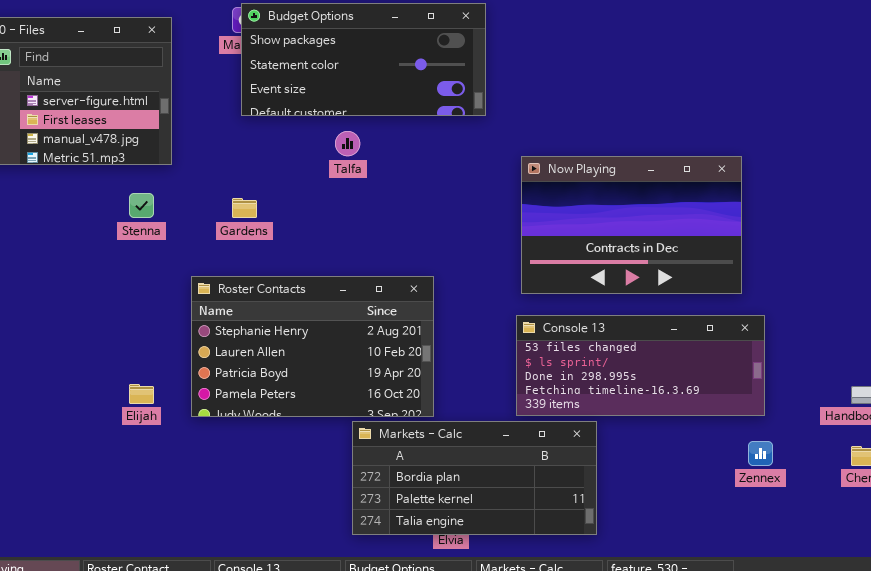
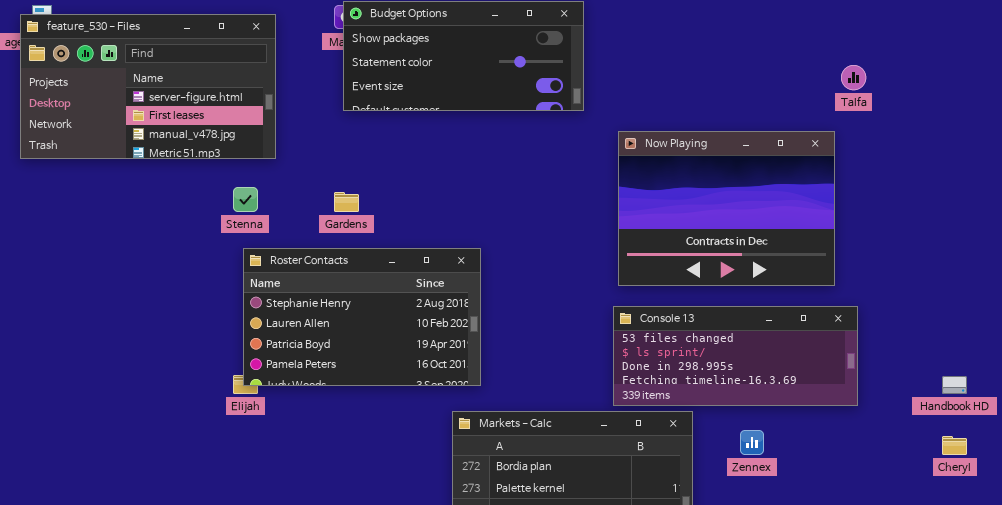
Talfa: [335,131,360,156] -> [841,65,866,90], moved
Now Playing: [521,156,742,294] -> [618,131,835,286], resized
Roster Contacts: [191,276,434,417] -> [243,248,481,386], moved
Zennex: [748,441,773,466] -> [740,430,764,455], moved

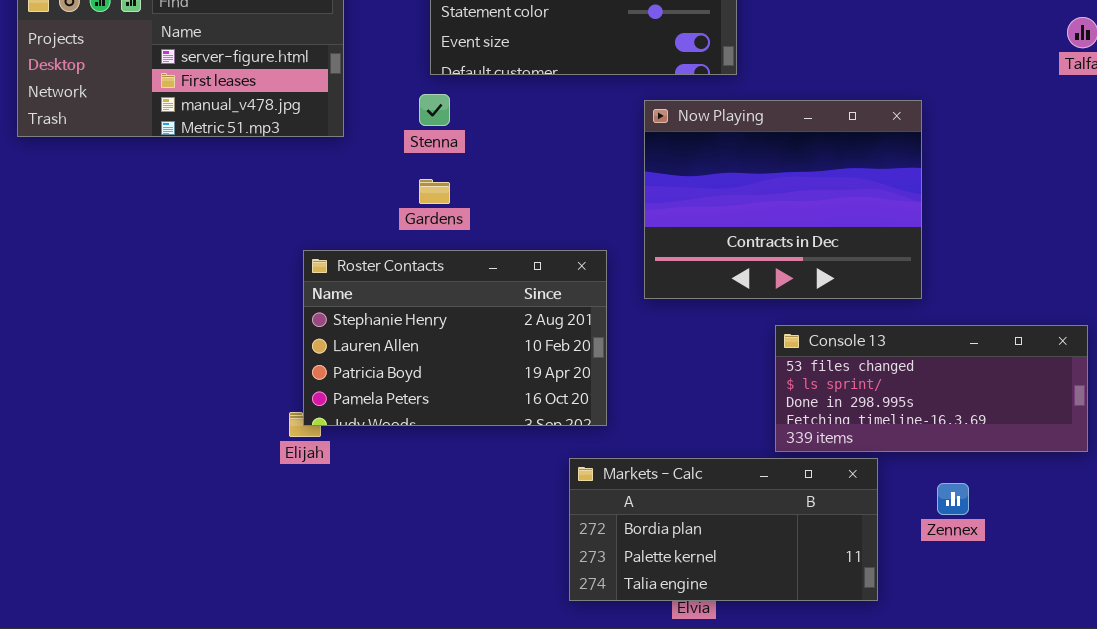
Now Playing: [618,131,835,286] -> [644,100,922,299], moved
Stenna: [233,187,258,212] -> [419,94,450,126], moved

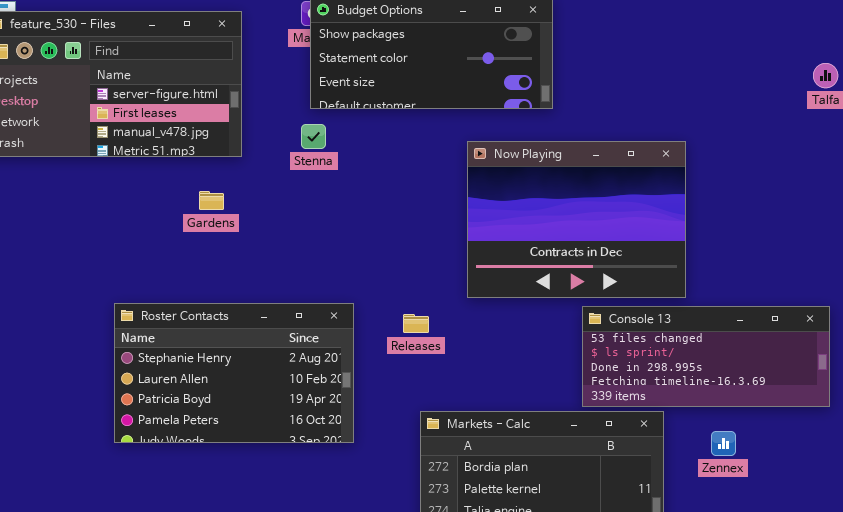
Now Playing: [644,100,922,299] -> [467,141,686,298], moved
Gardens: [419,179,450,204] -> [199,191,224,210], moved
Roster Contacts: [303,250,607,426] -> [114,303,354,443], moved

